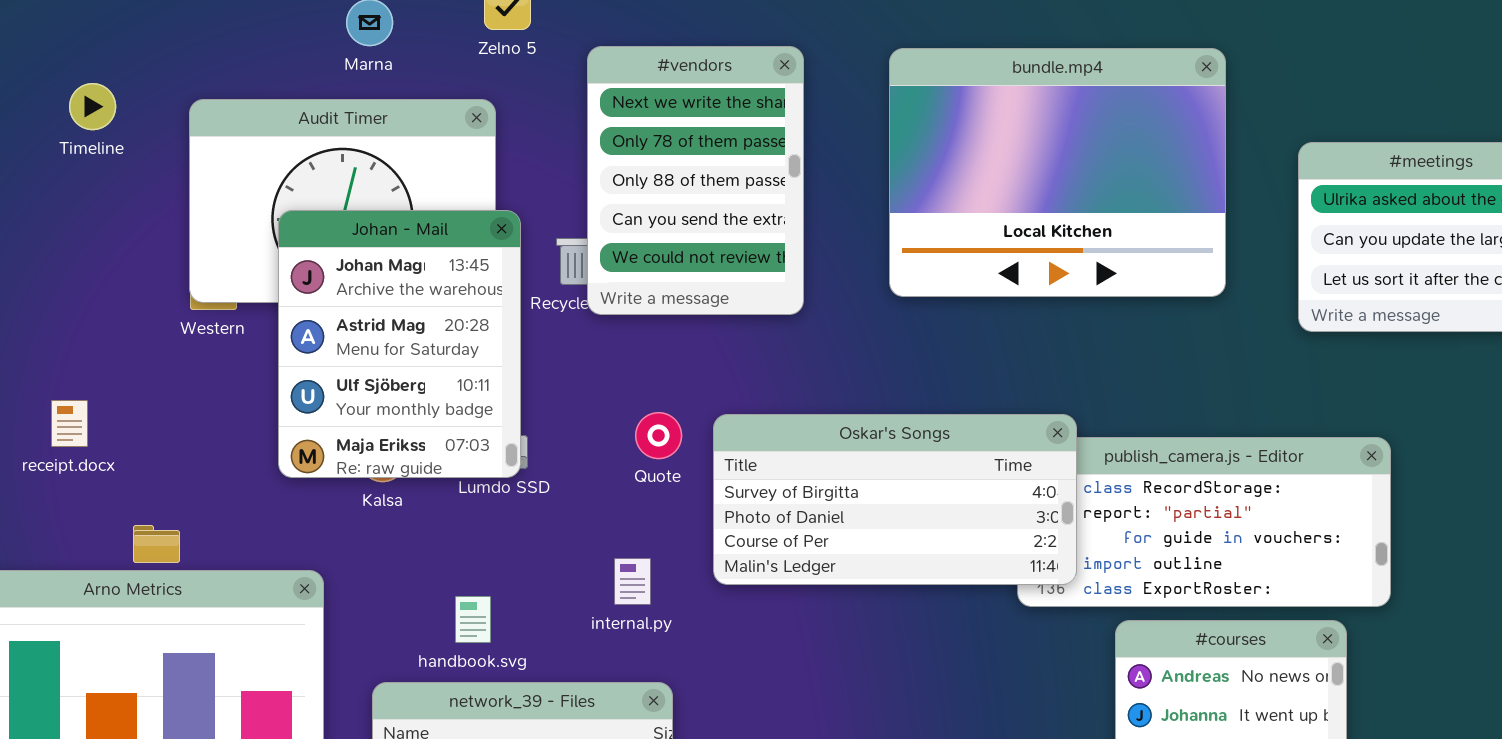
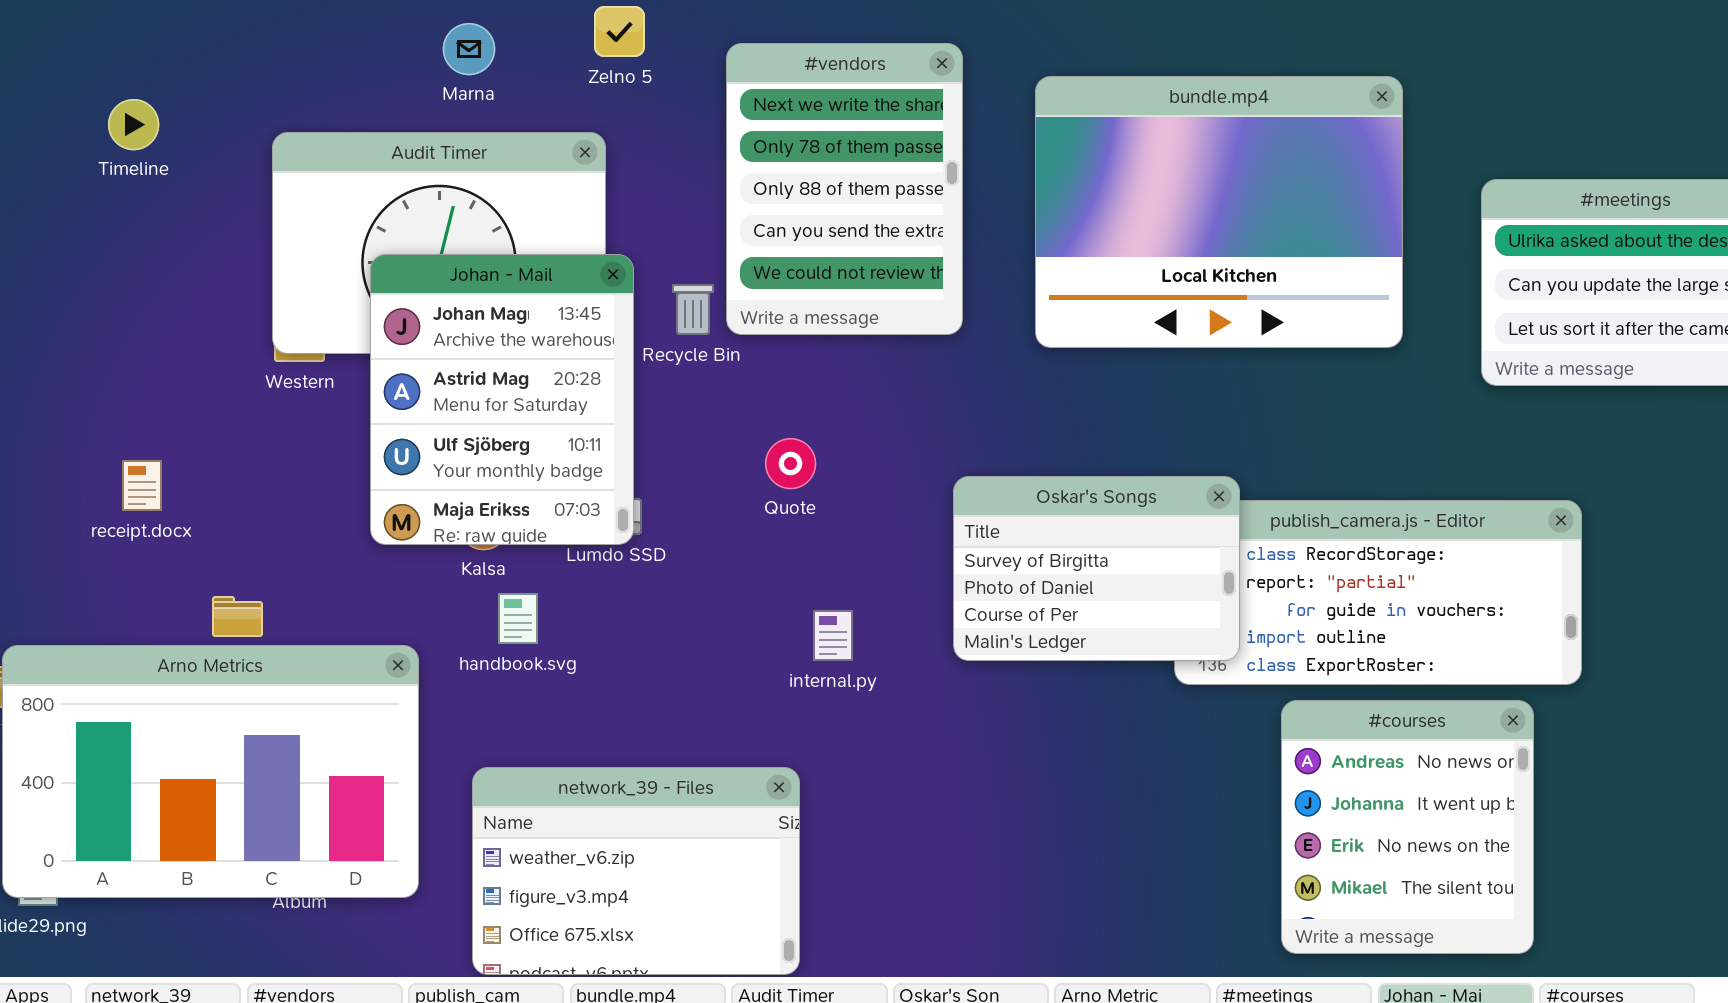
#vendors: [587,46,804,315] -> [726,43,963,335], moved
Timeline: [69,83,116,130] -> [108,99,159,150], moved
Quote: [635,412,682,459] -> [765,438,816,489], moved
Oskar's Songs: [713,414,1077,585] -> [953,476,1240,661], resized
internal.py: [614,558,651,605] -> [813,610,853,661], moved
handbook.svg: [455,596,491,643] -> [498,593,538,644], moved

